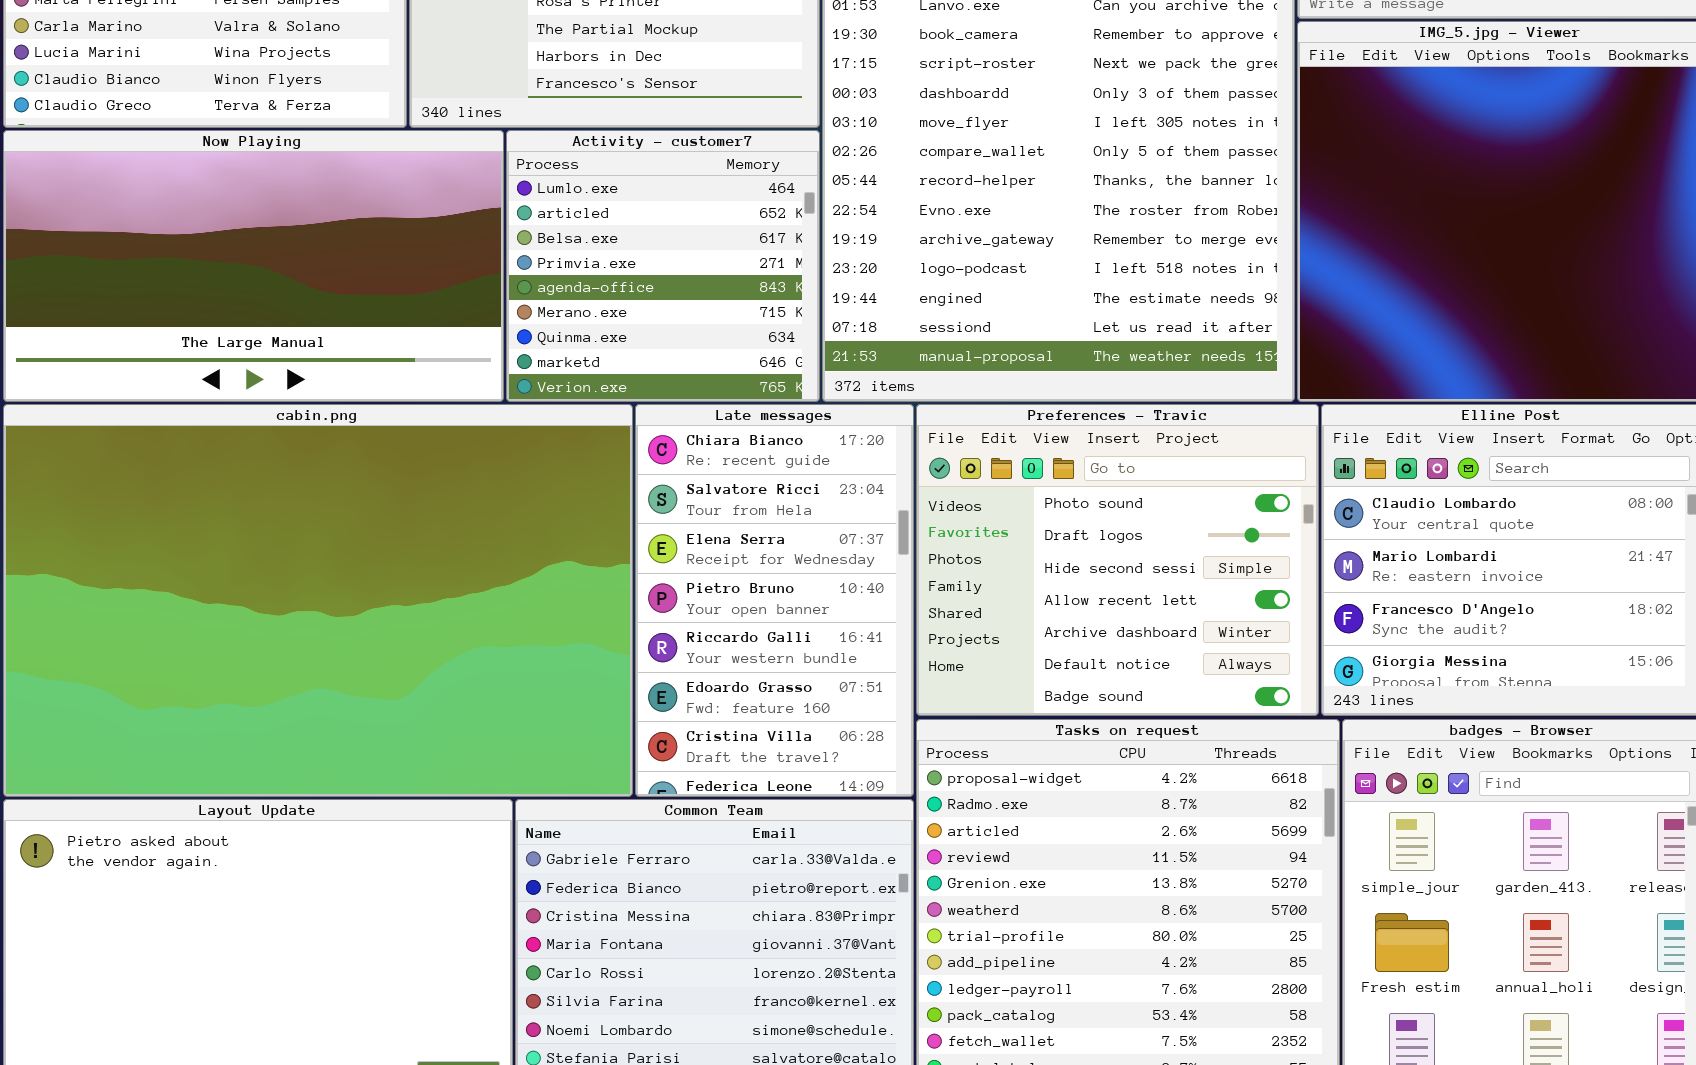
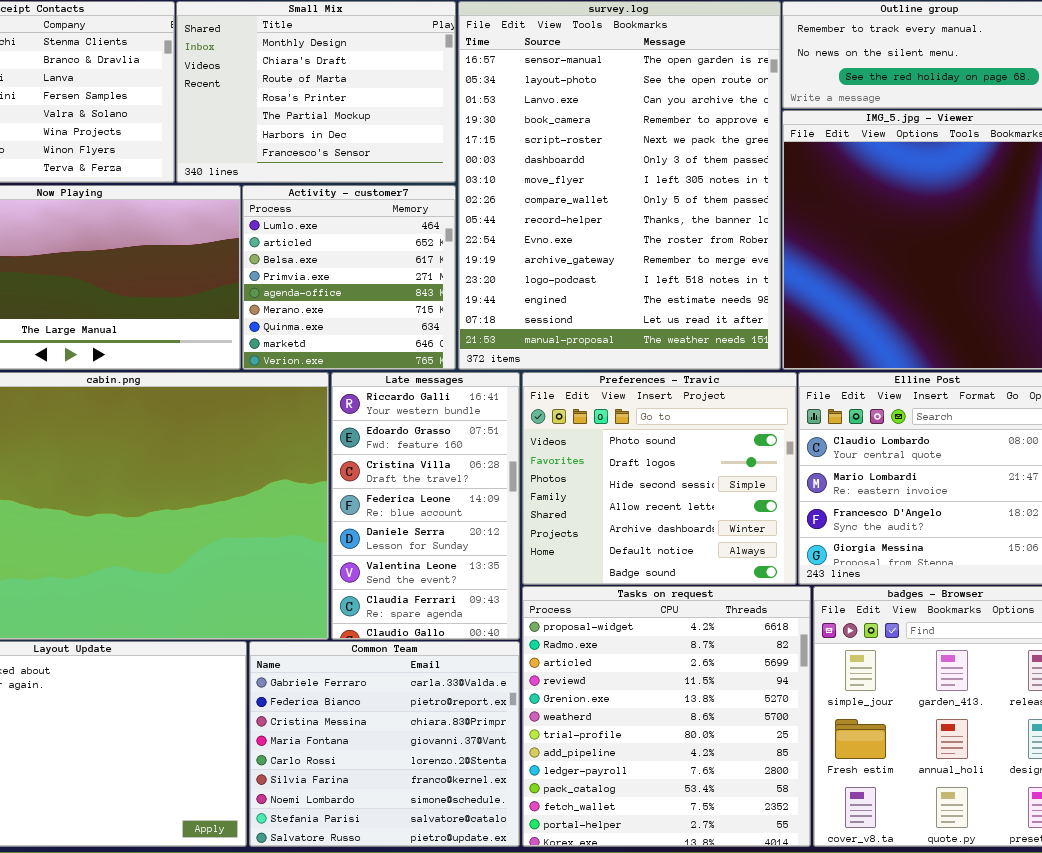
Late messages: [635,404,914,797] -> [331,372,520,640], scrolled down 4 rows

